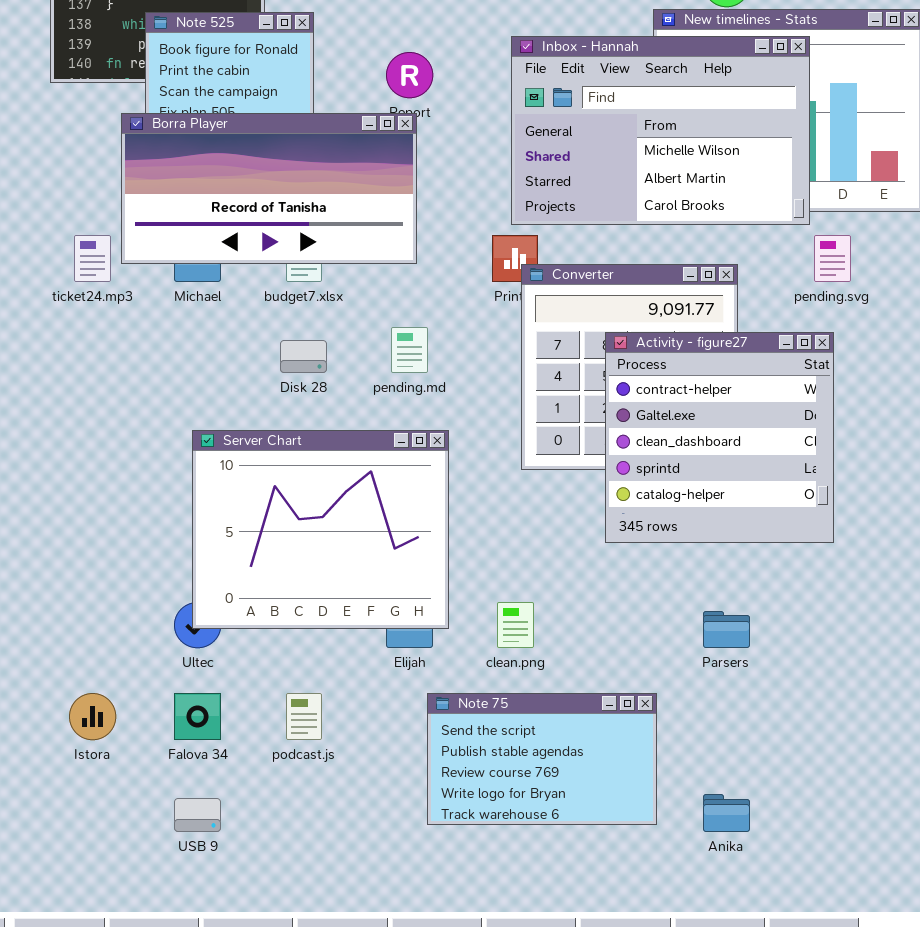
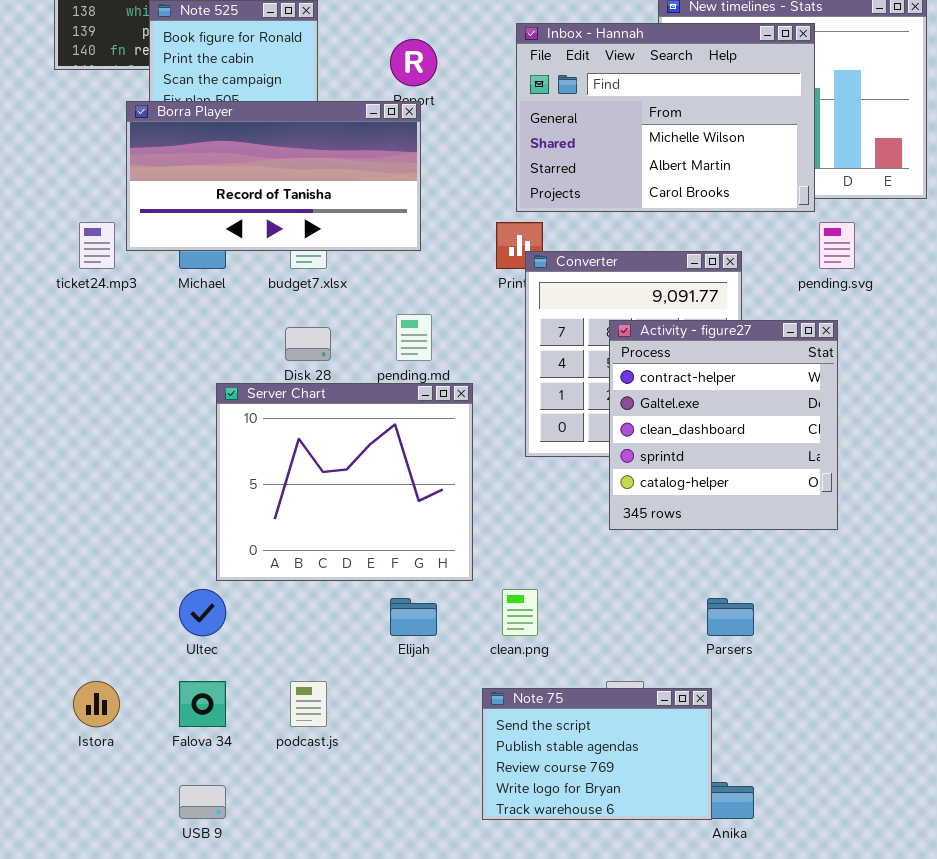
Server Chart: [192,430,449,629] -> [216,383,473,581], moved
Note 75: [427,693,657,825] -> [482,688,712,820], moved

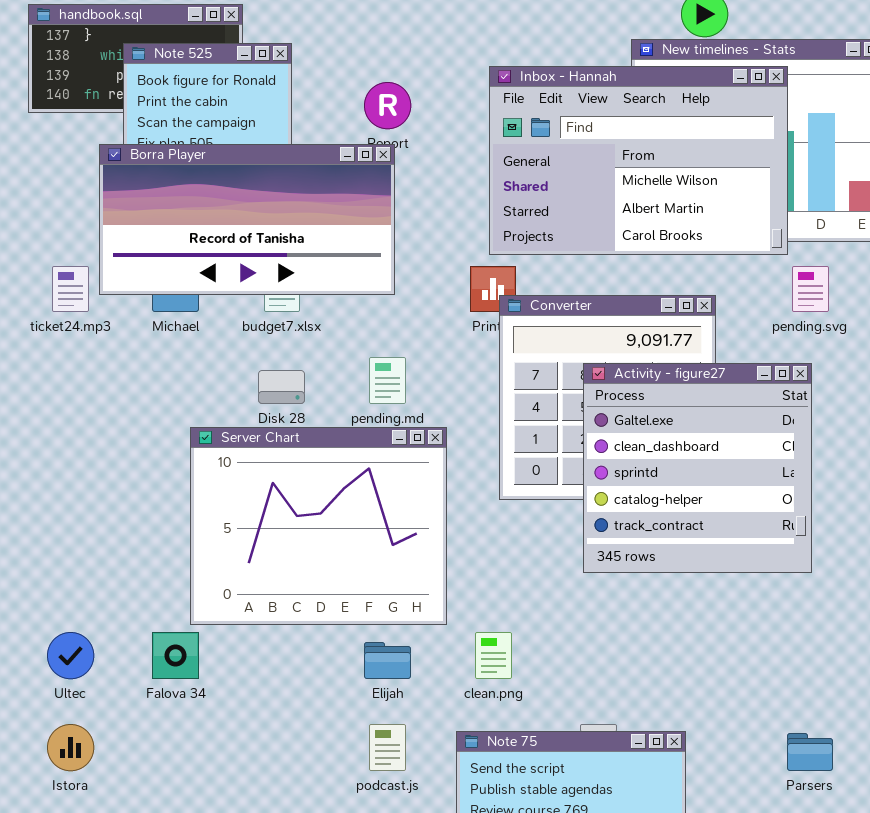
Activity - figure27: [609,320,838,530] -> [583,363,812,573], scrolled down 1 row
Ultec: [179,589,226,636] -> [47,632,94,679], moved
Parsers: [707,598,754,636] -> [787,733,833,771], moved
Falova 34: [179,681,226,727] -> [152,632,199,679], moved
podcast.js: [290,681,327,727] -> [369,724,406,771], moved

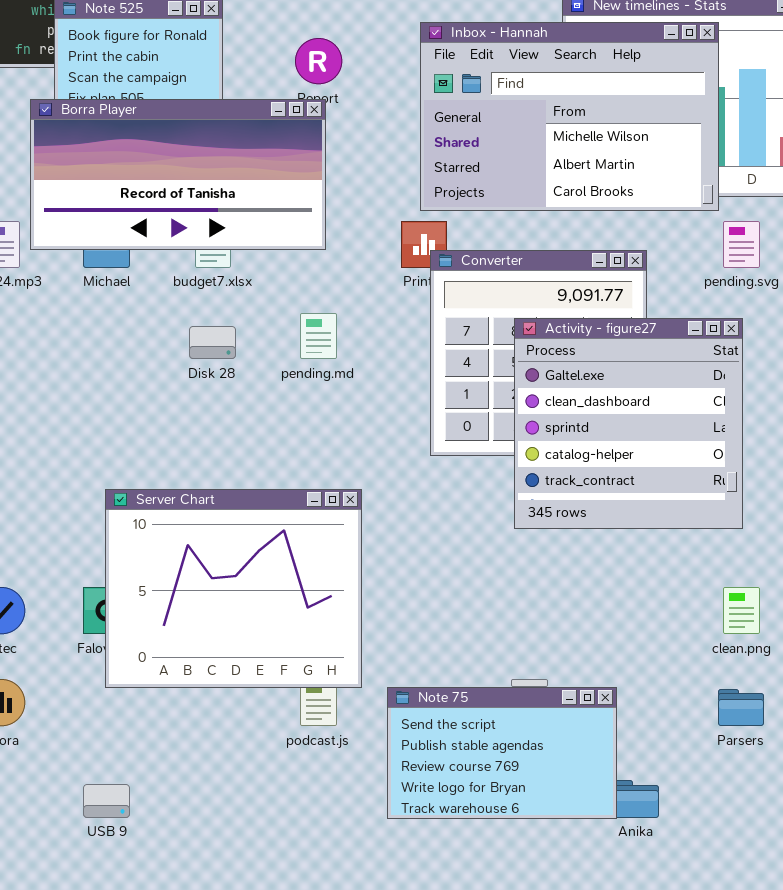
Server Chart: [190,427,447,625] -> [105,489,362,688], moved
clean.png: [475,632,512,679] -> [723,587,760,634], moved

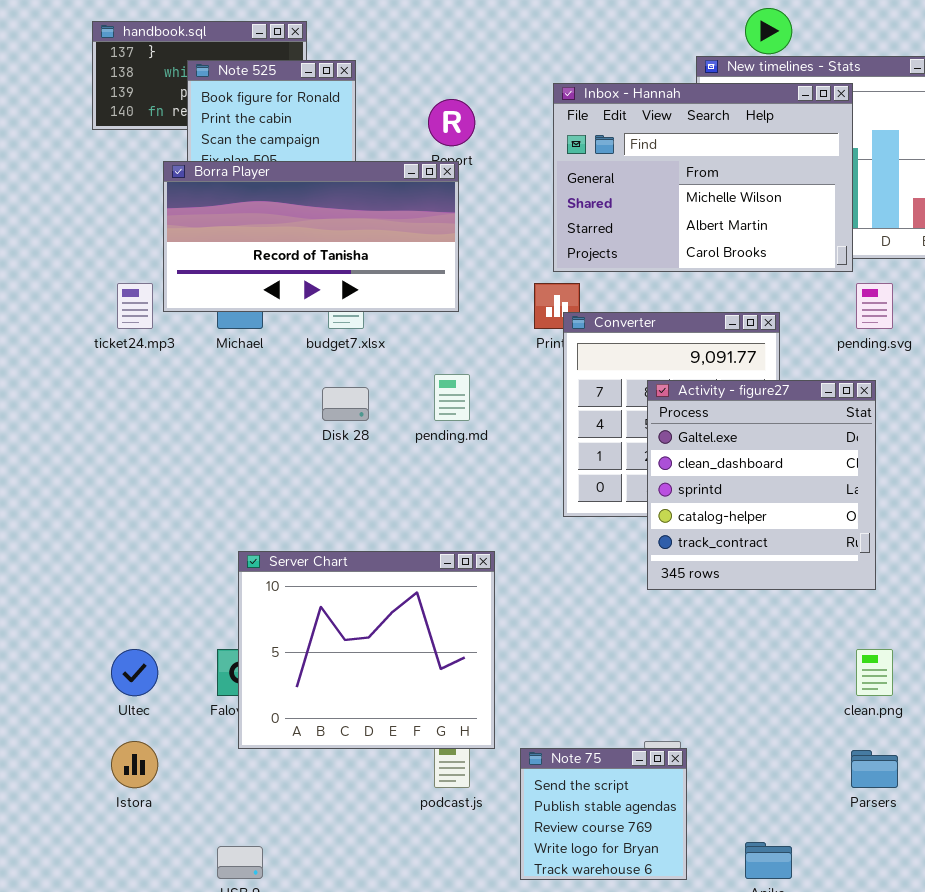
Note 75: [387,687,617,819] -> [520,748,687,880], resized

